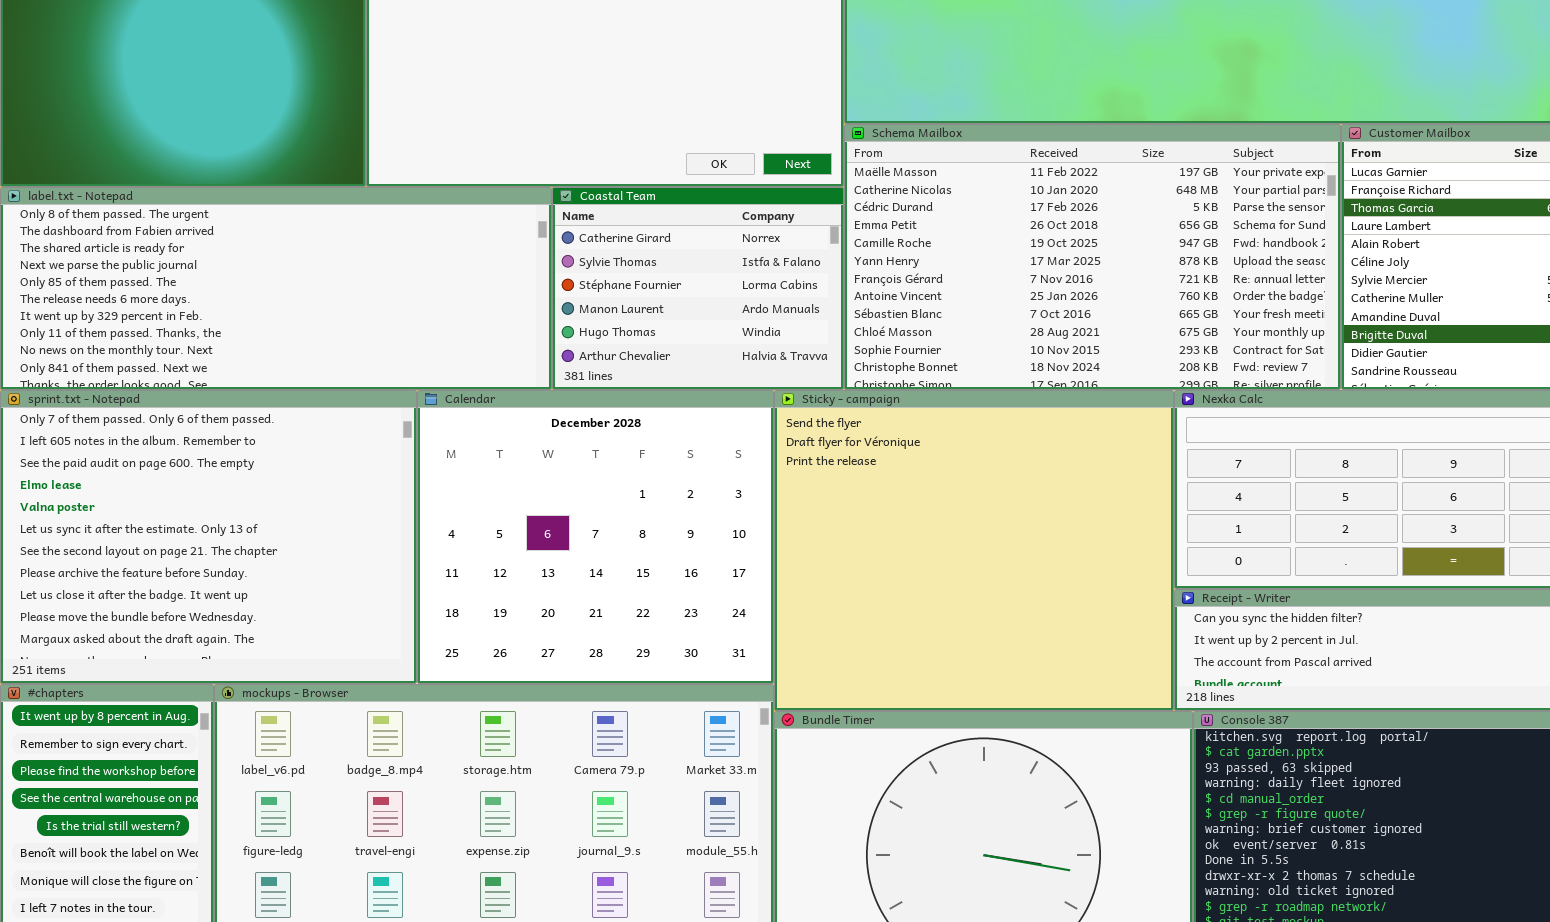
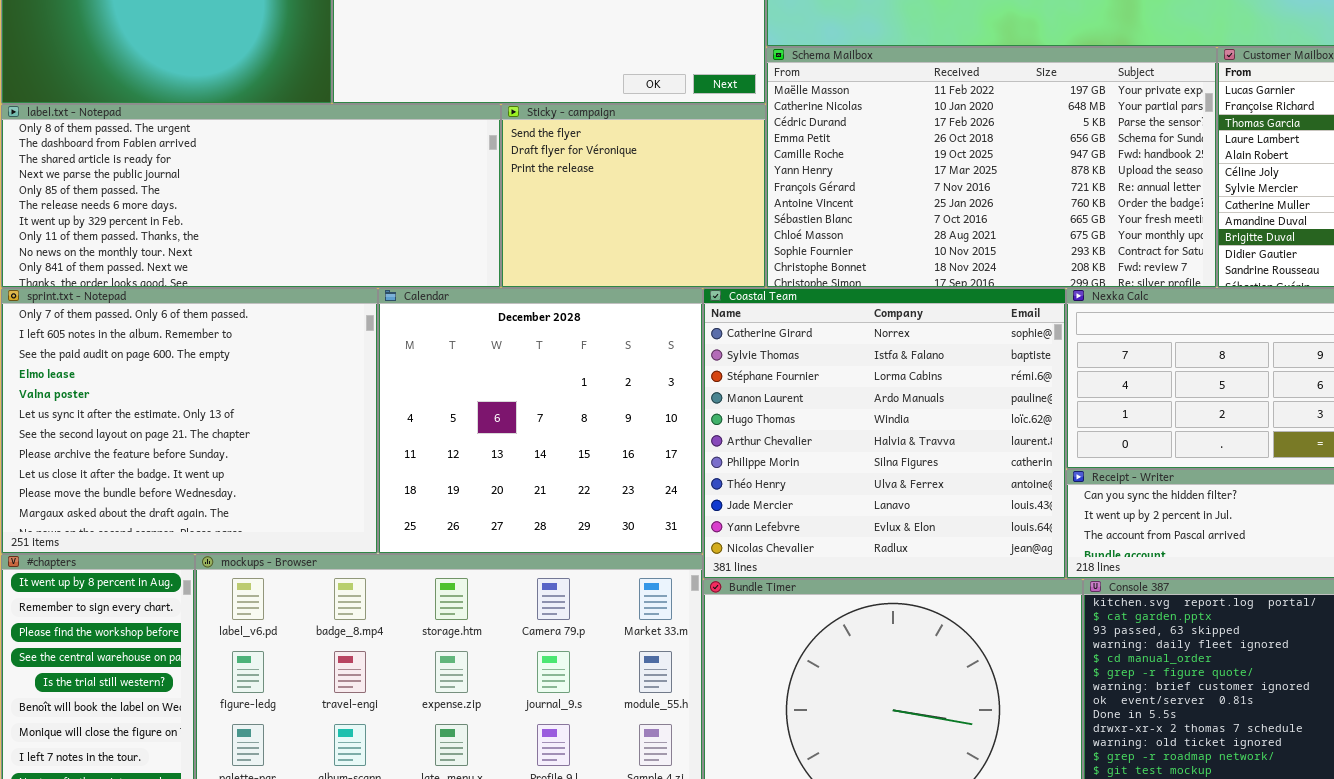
Coastal Team: [552,187,844,390] -> [703,288,1066,579], moved, resized
Sticky - campaign: [774,390,1174,711] -> [501,104,766,288], moved, resized

